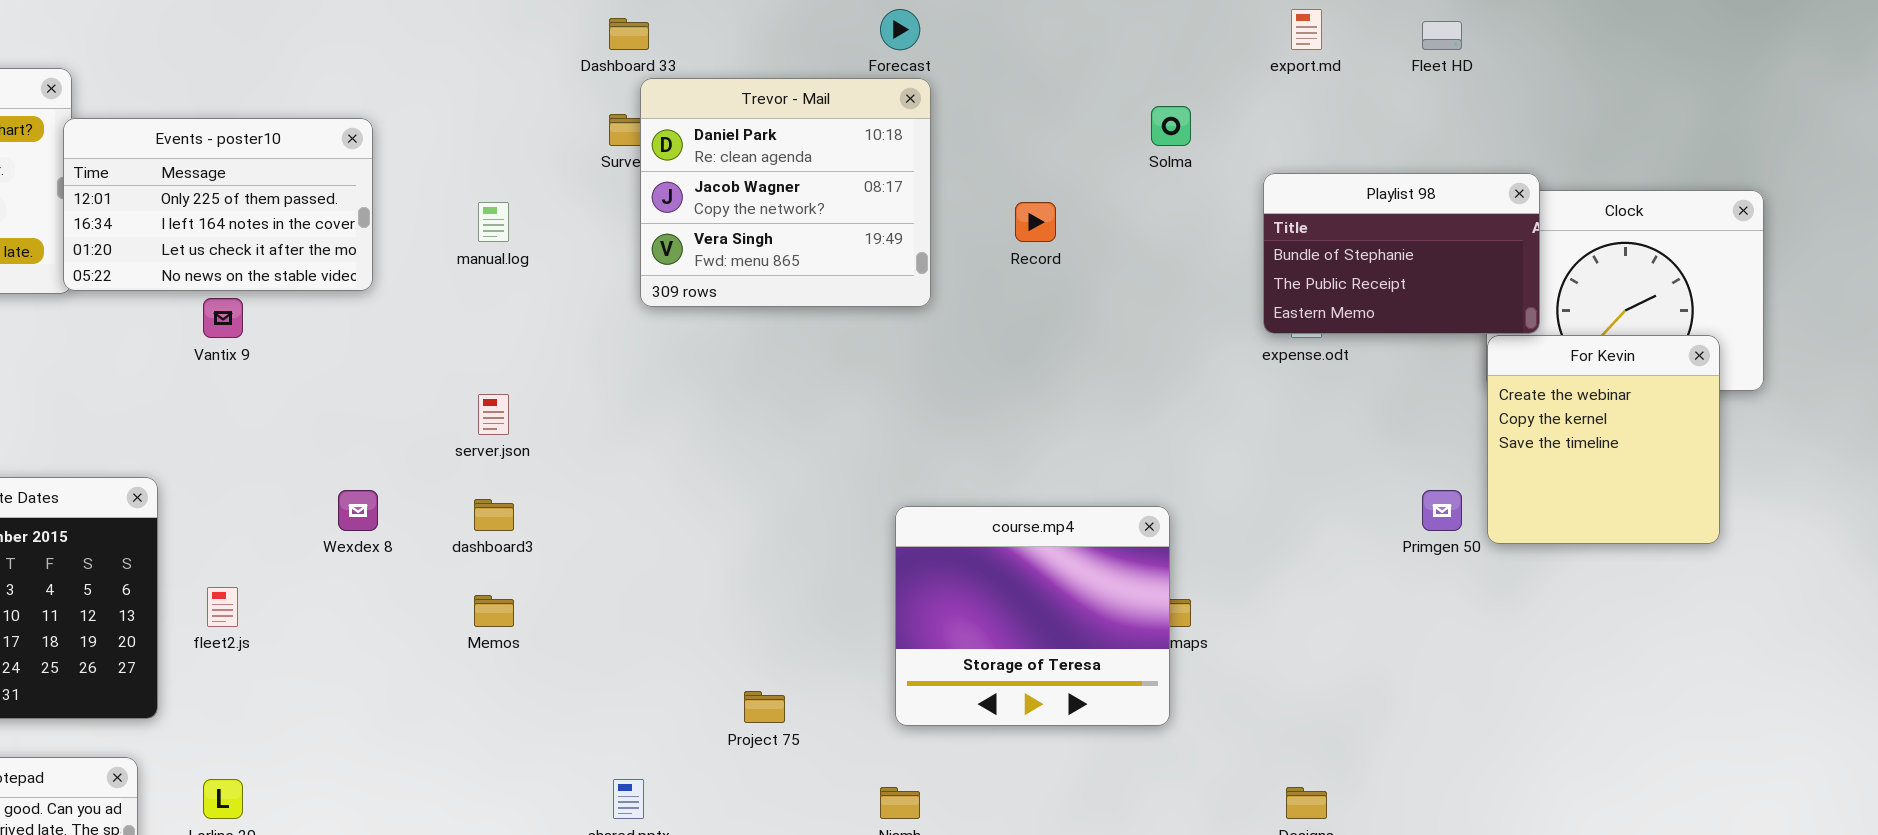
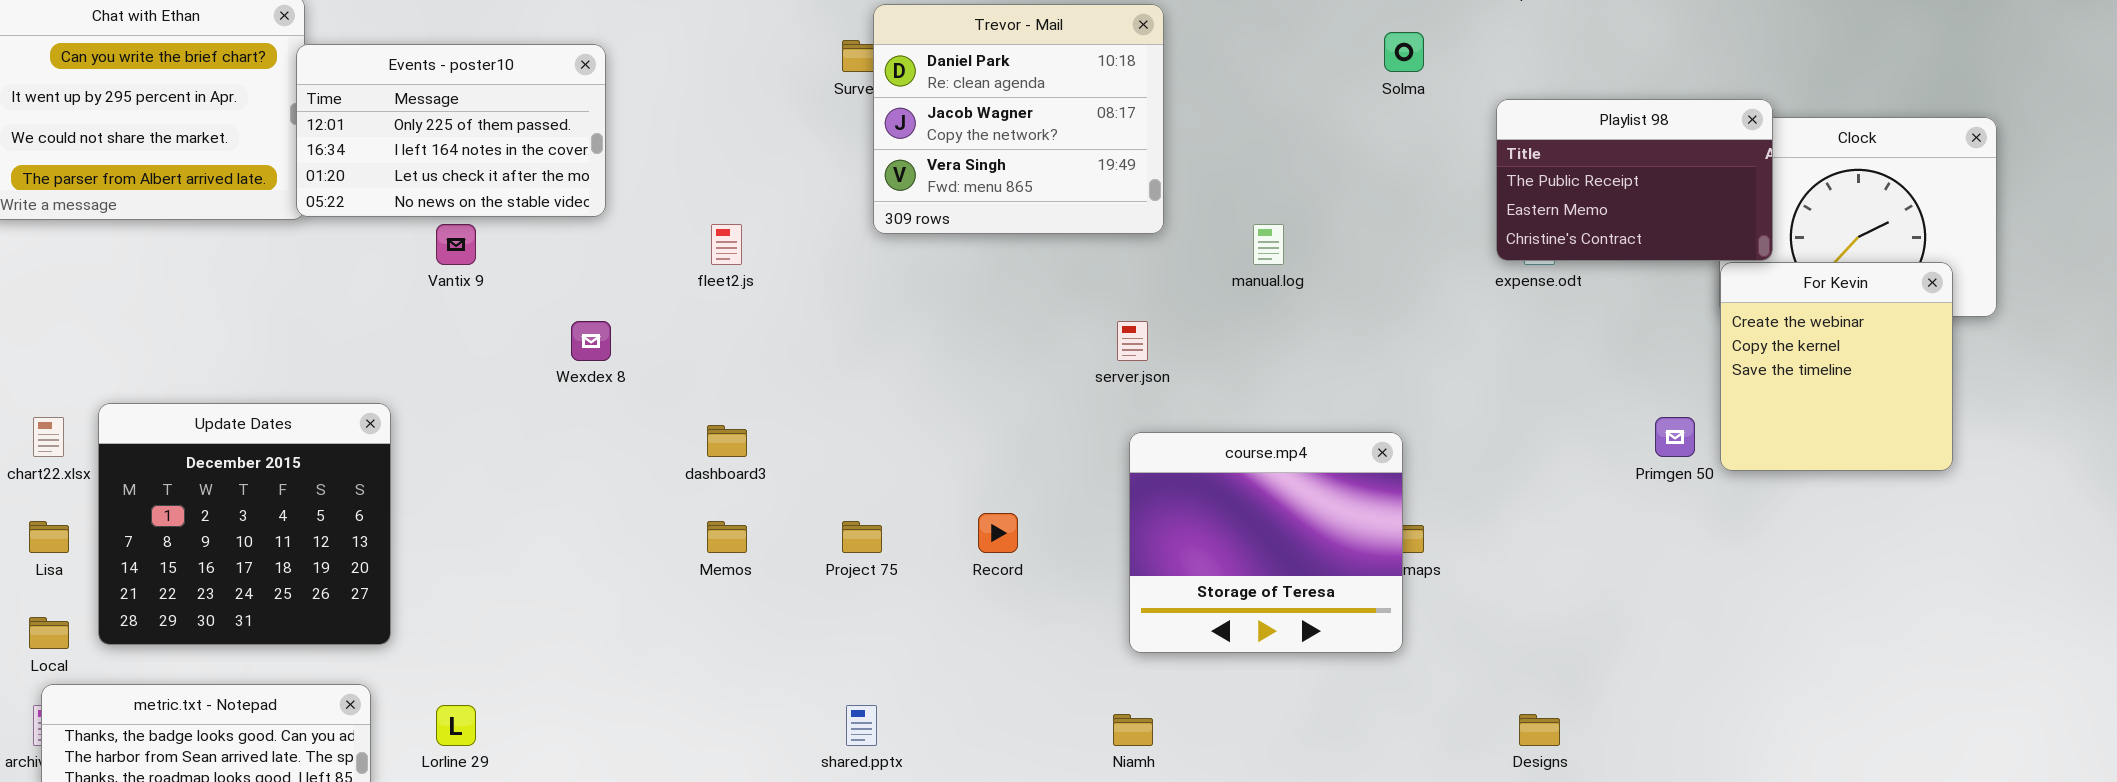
Playlist 98: [1263,173,1540,334] -> [1496,99,1773,261], scrolled down 1 row
manual.log: [478,202,509,242] -> [1253,224,1284,265], moved
Record: [1015,202,1056,242] -> [978,513,1018,553], moved
server.json: [478,394,509,435] -> [1117,321,1148,361], moved
Wexdex 8: [338,490,378,531] -> [571,321,611,361], moved
fleet2.js: [207,587,238,627] -> [711,224,742,265], moved
Project 75: [744,691,785,723] -> [842,521,882,553], moved

